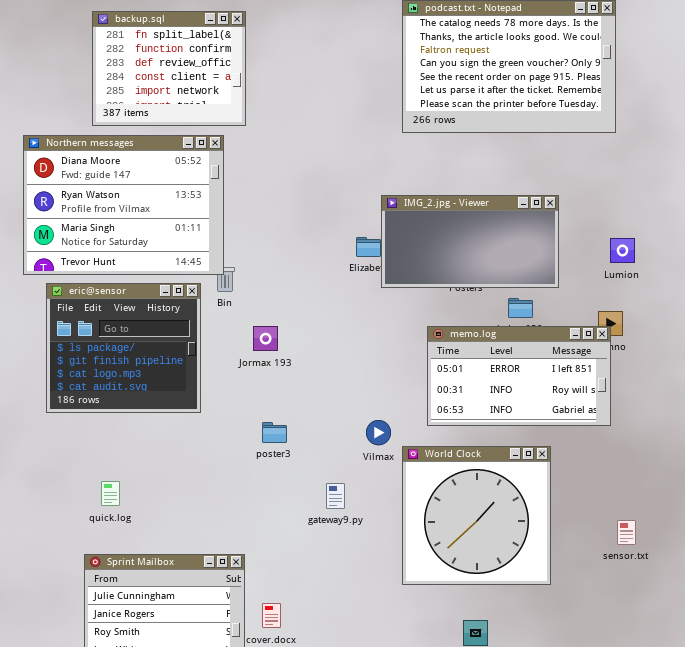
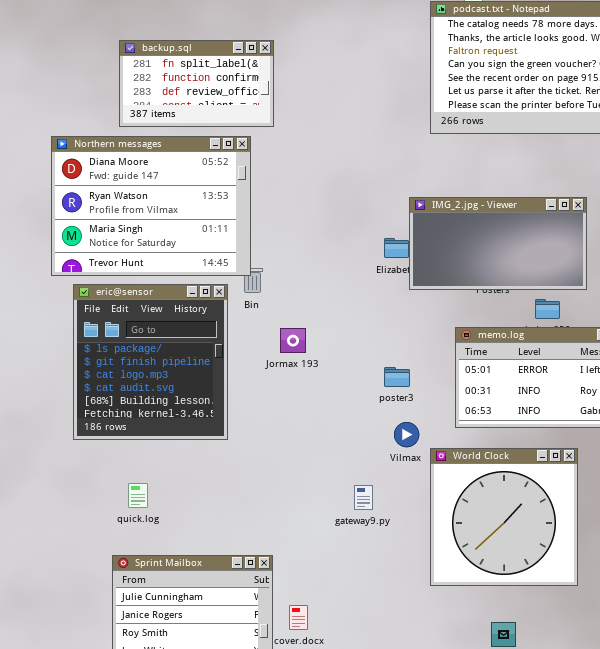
backup.sql: [92,11,246,126] -> [119,40,274,127], resized
eric@sensor: [46,283,201,413] -> [73,284,228,440], resized
poster3: [262,422,287,443] -> [384,367,410,387], moved

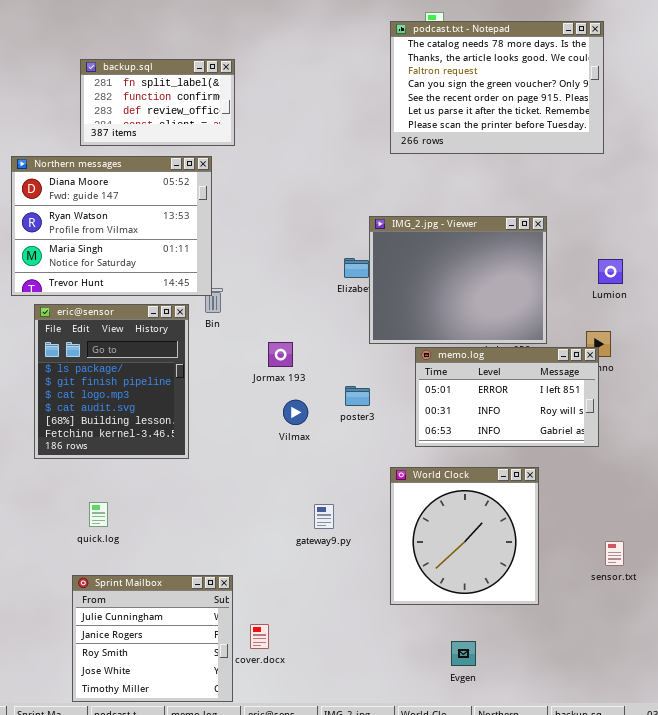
IMG_2.jpg - Viewer: [409,197,587,290] -> [369,216,547,344], resized
Jormax 193: [280,328,306,353] -> [268,342,293,367], moved
Vilmax: [394,422,419,447] -> [283,400,308,425], moved

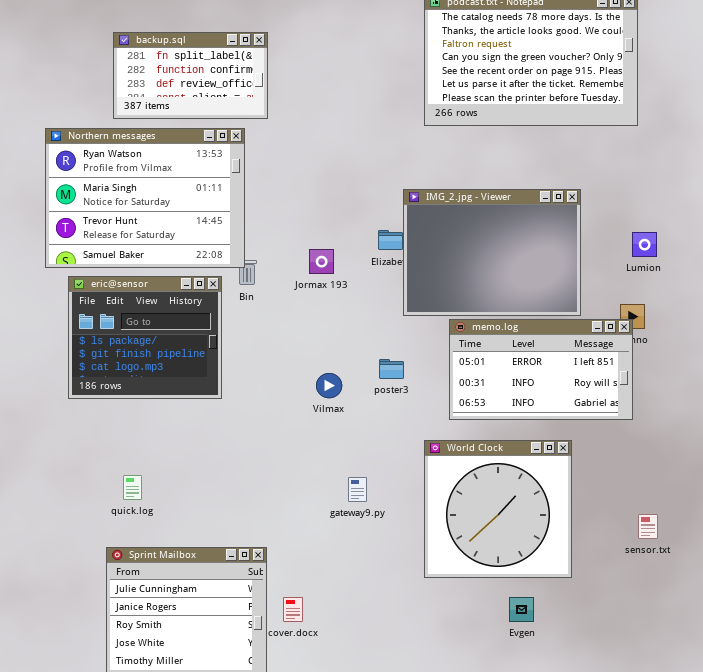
Northern messages: [11,156,212,296] -> [45,128,245,268], scrolled down 1 row
eric@sensor: [34,304,189,459] -> [68,276,222,399], resized
Jormax 193: [268,342,293,367] -> [309,249,334,274], moved
Evgen: [451,641,476,666] -> [509,597,534,622], moved

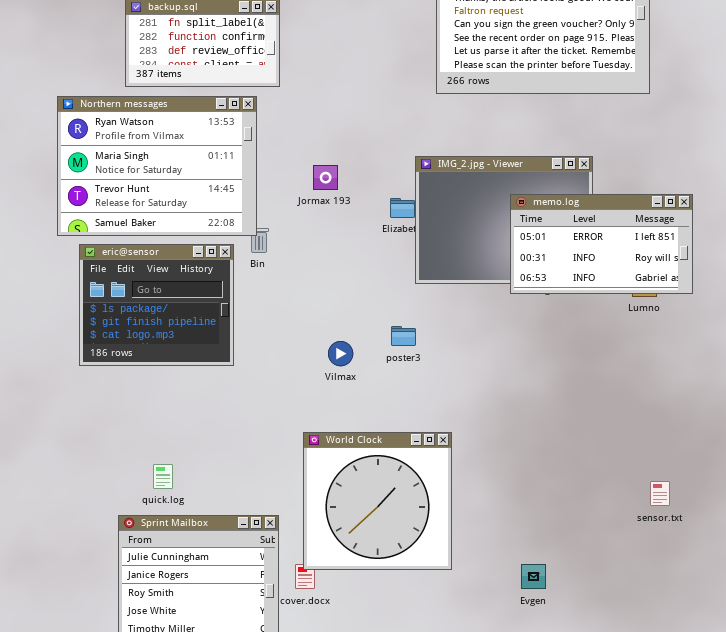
Jormax 193: [309,249,334,274] -> [313,165,338,190], moved
memo.log: [449,319,633,420] -> [510,194,693,294], moved
World Clock: [424,440,572,578] -> [303,432,452,570], moved
quick.log: [123,475,142,500] -> [153,464,173,489], moved

